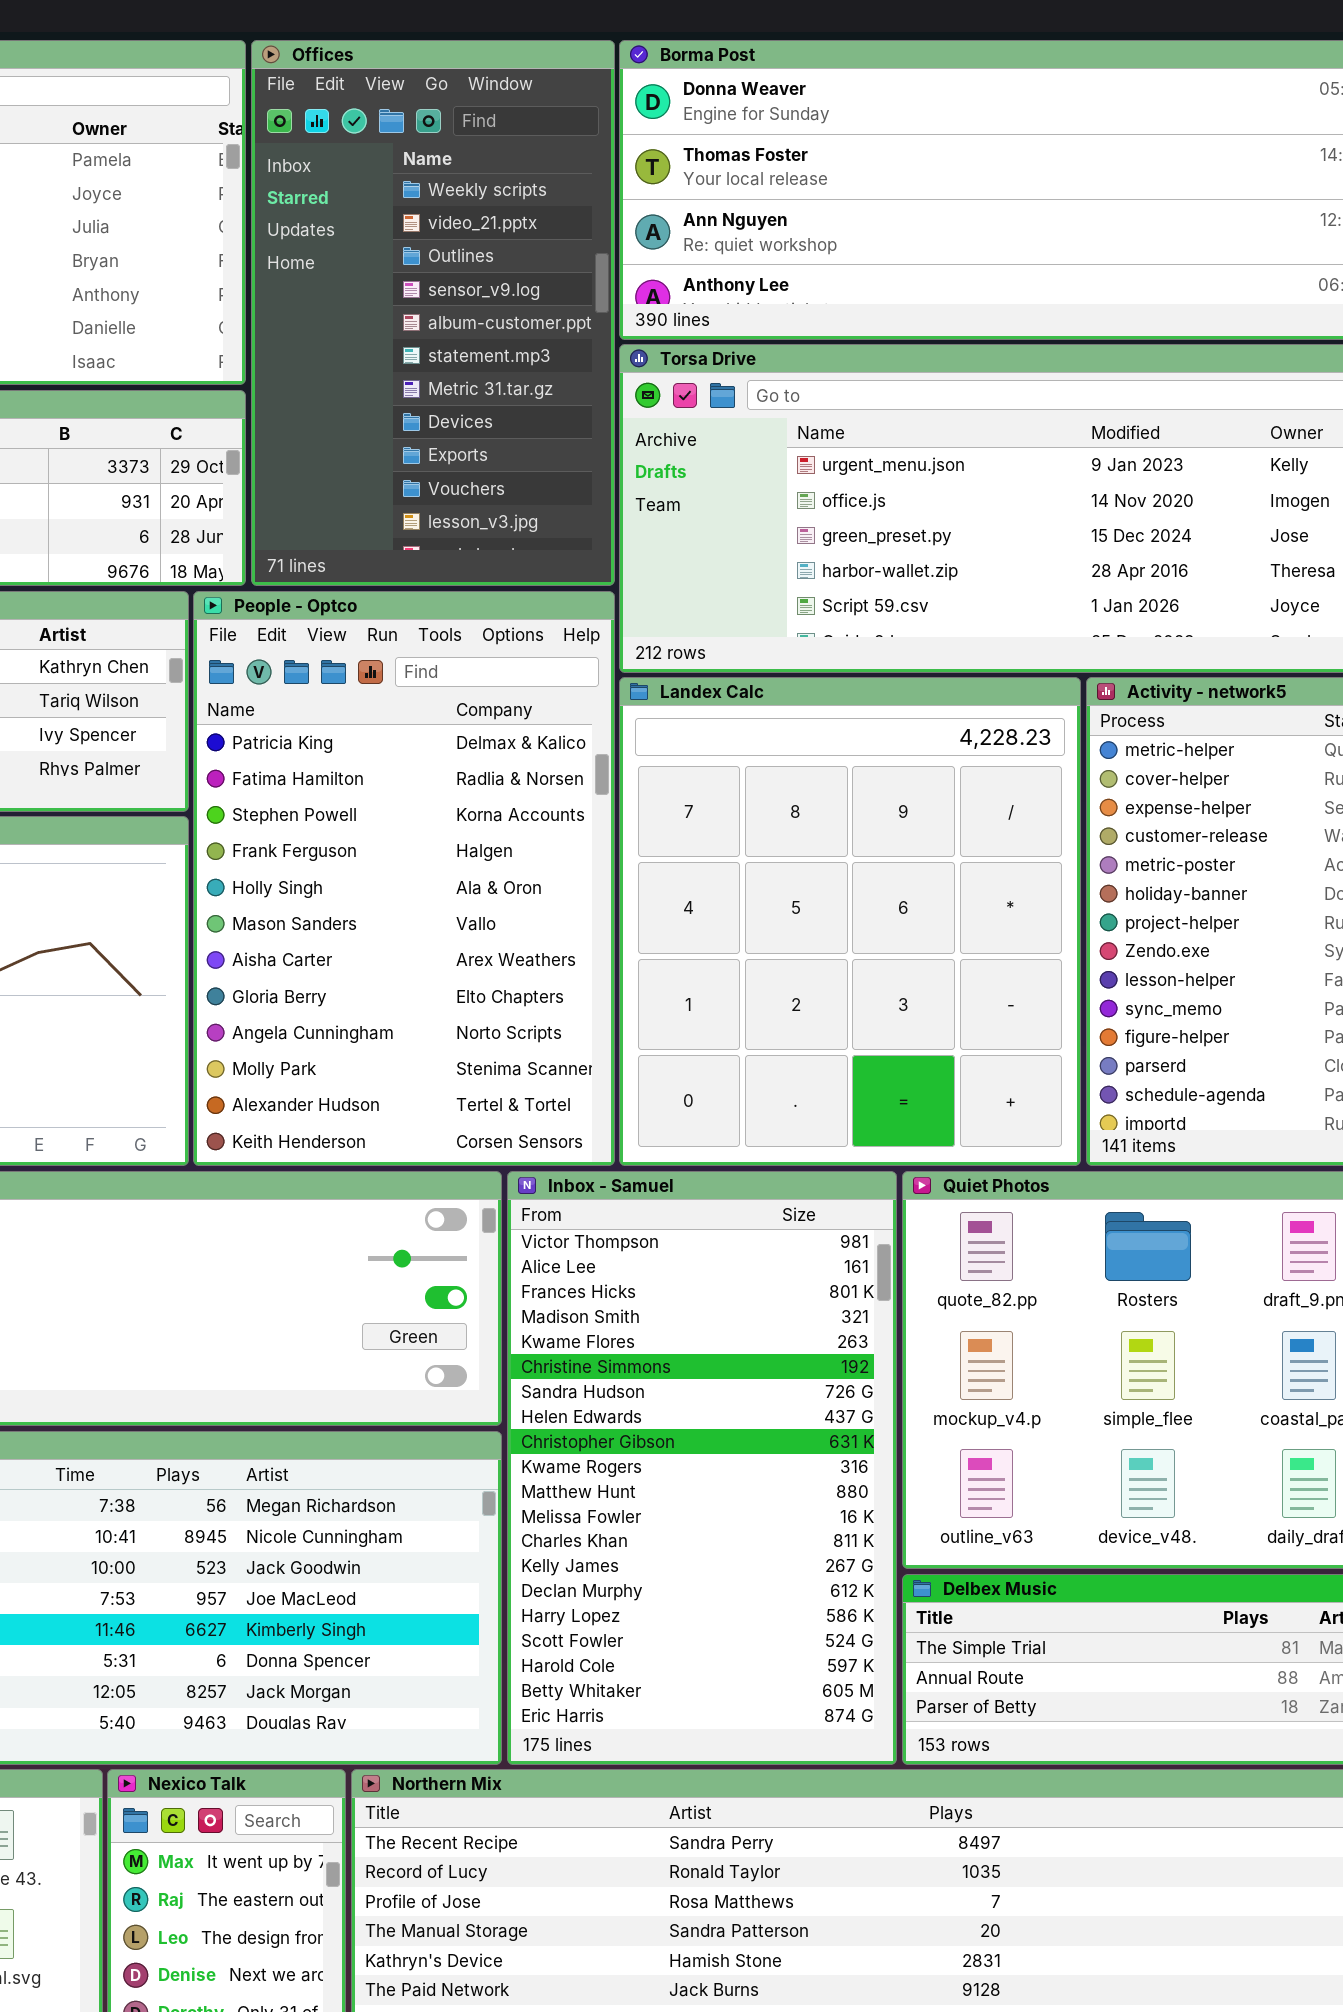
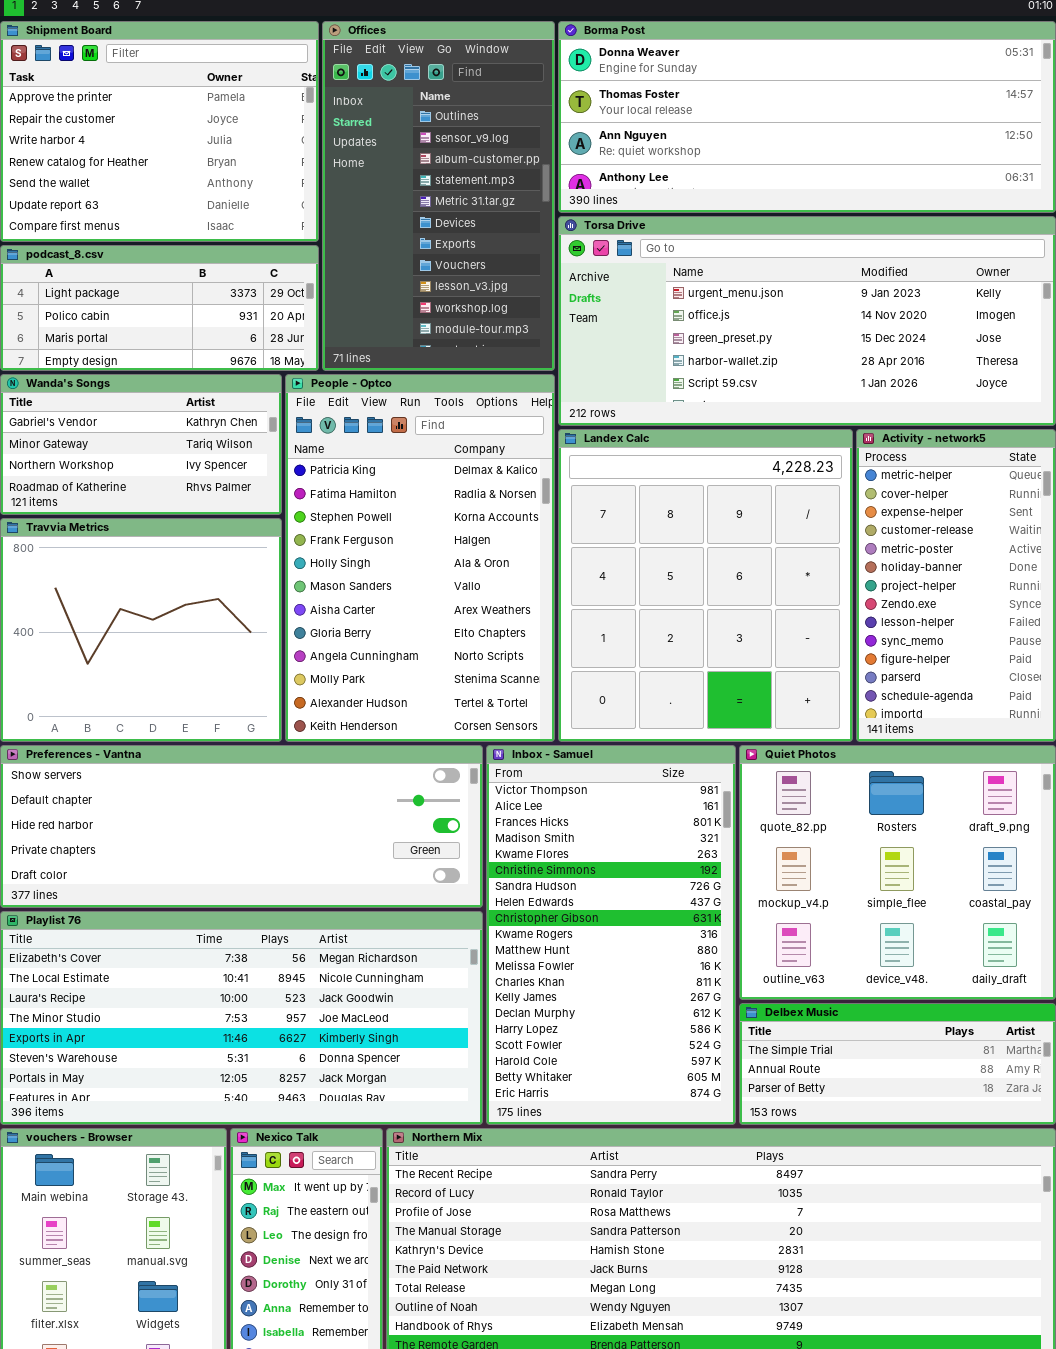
Offices: [251,40,615,586] -> [322,21,555,371], scrolled down 2 rows

